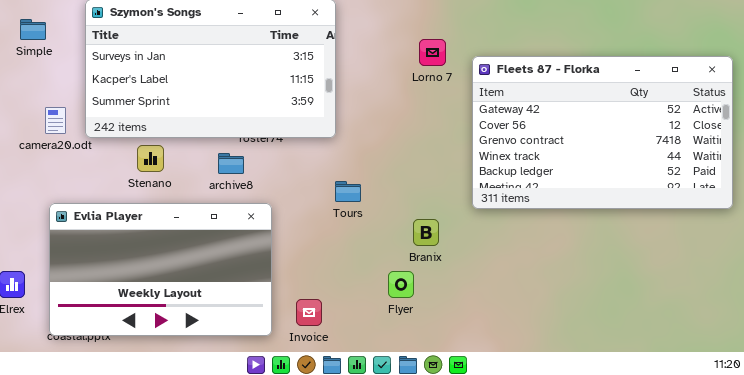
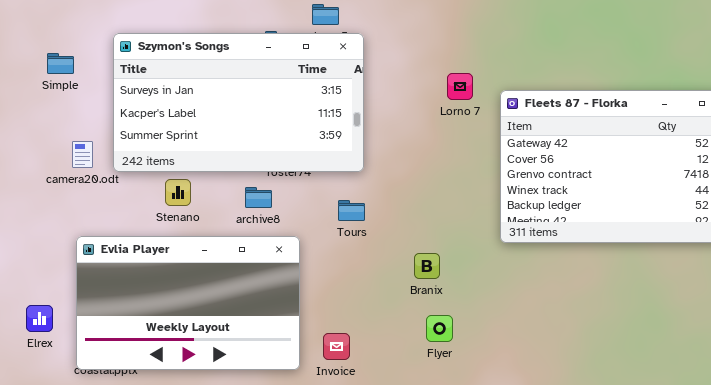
Tours: [335,181,361,202] -> [338,200,365,221], moved
Branix: [413,219,439,246] -> [414,253,440,279], moved
Flyer: [388,271,414,298] -> [426,315,453,342], moved

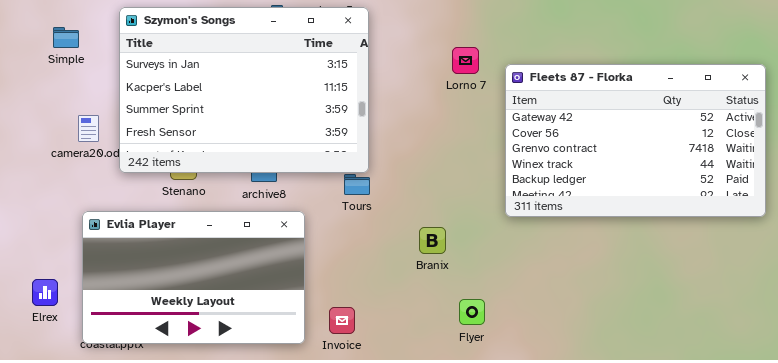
Szymon's Songs: [113,33,364,172] -> [119,7,369,173], resized
Flyer: [426,315,453,342] -> [459,299,485,325], moved

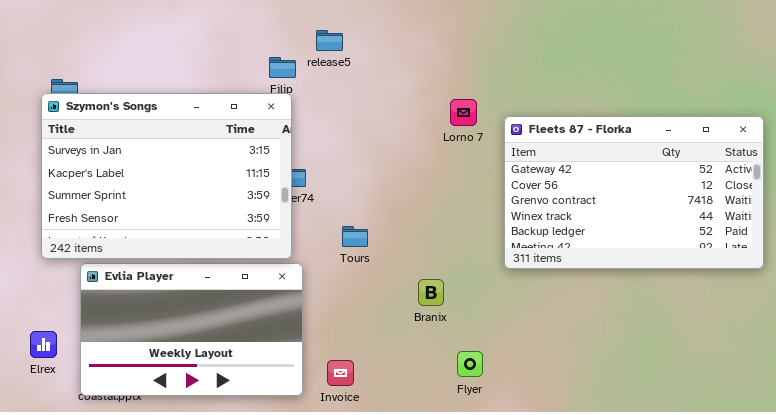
Szymon's Songs: [119,7,369,173] -> [41,93,292,259], moved

